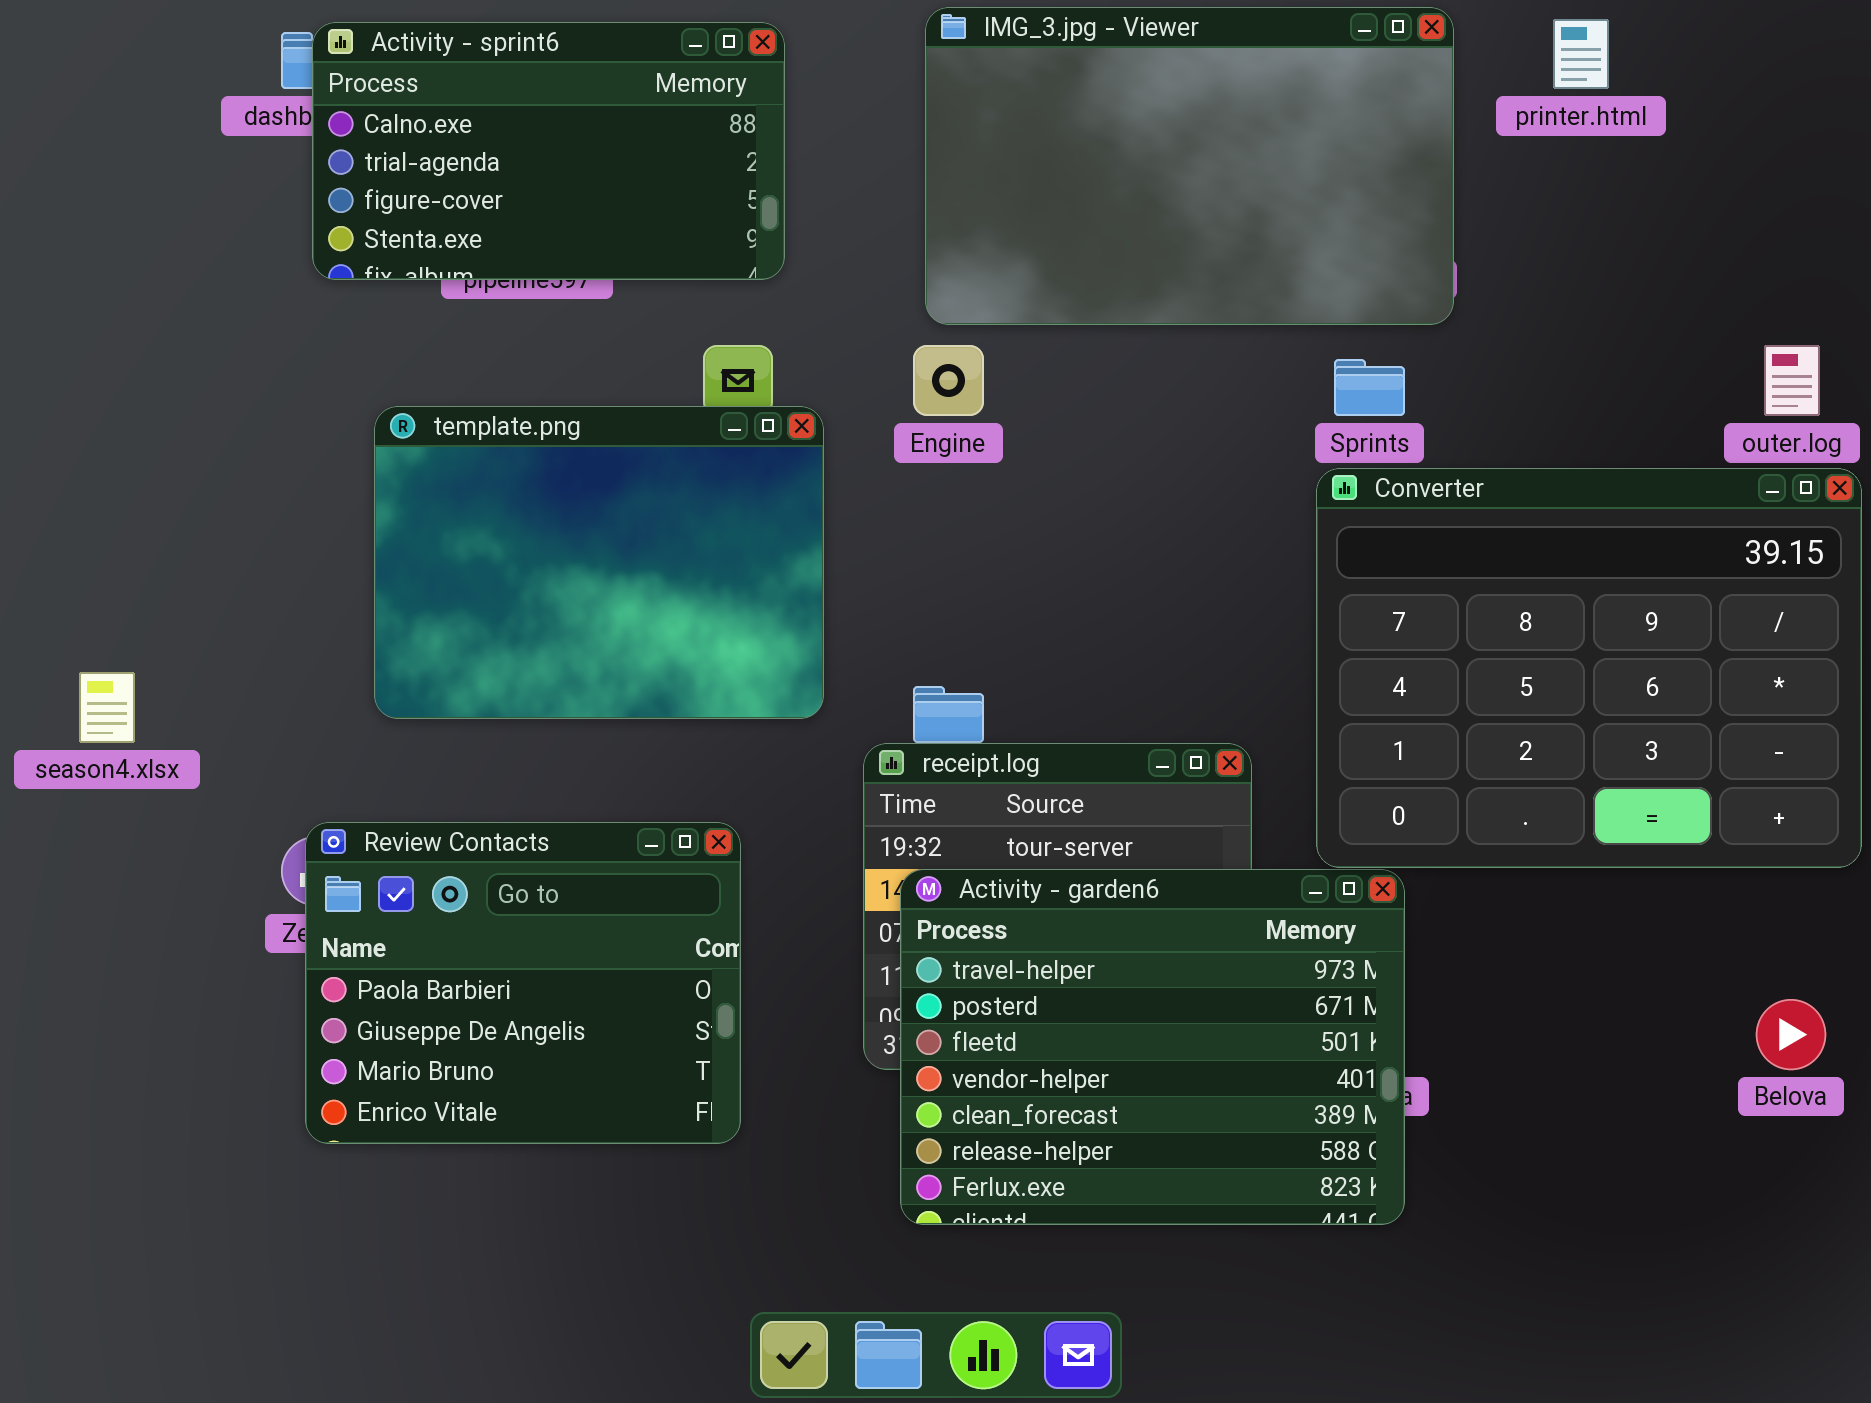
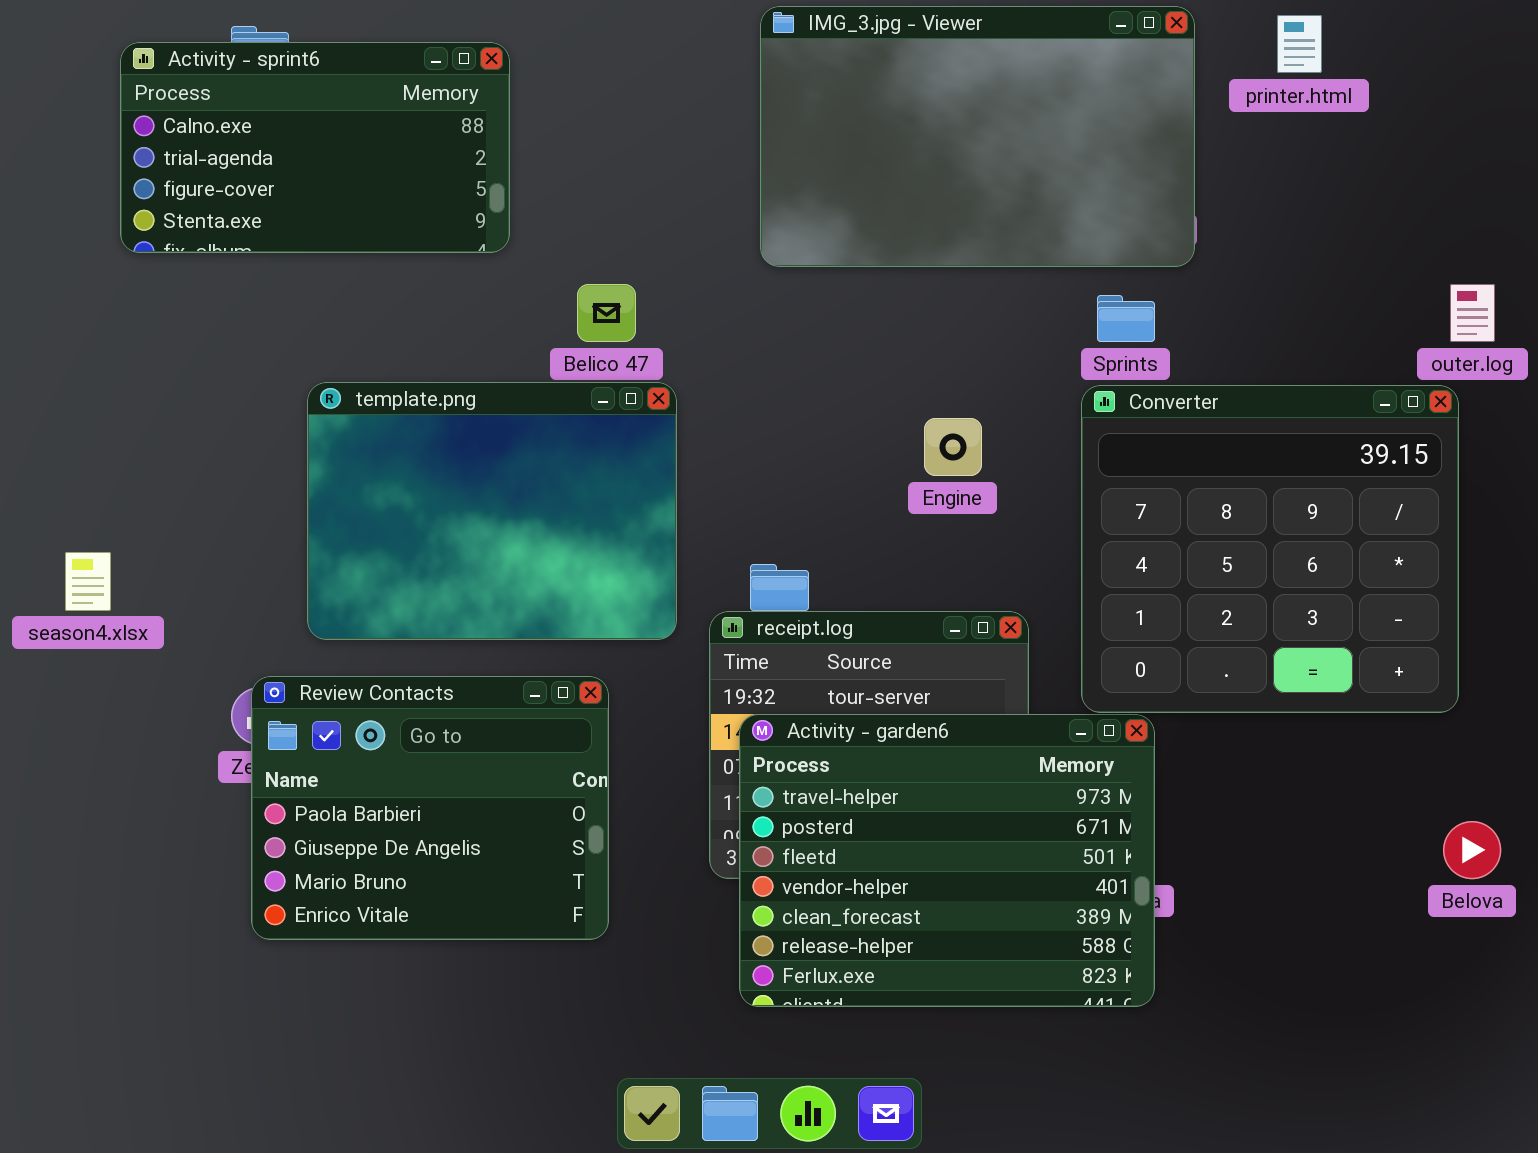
Activity - sprint6: [312,22,785,280] -> [120,42,510,253], moved
Engine: [913,345,984,416] -> [924,418,982,476], moved
template.png: [374,406,824,719] -> [307,382,677,640], moved
Converter: [1316,468,1862,868] -> [1081,385,1459,713], resized

